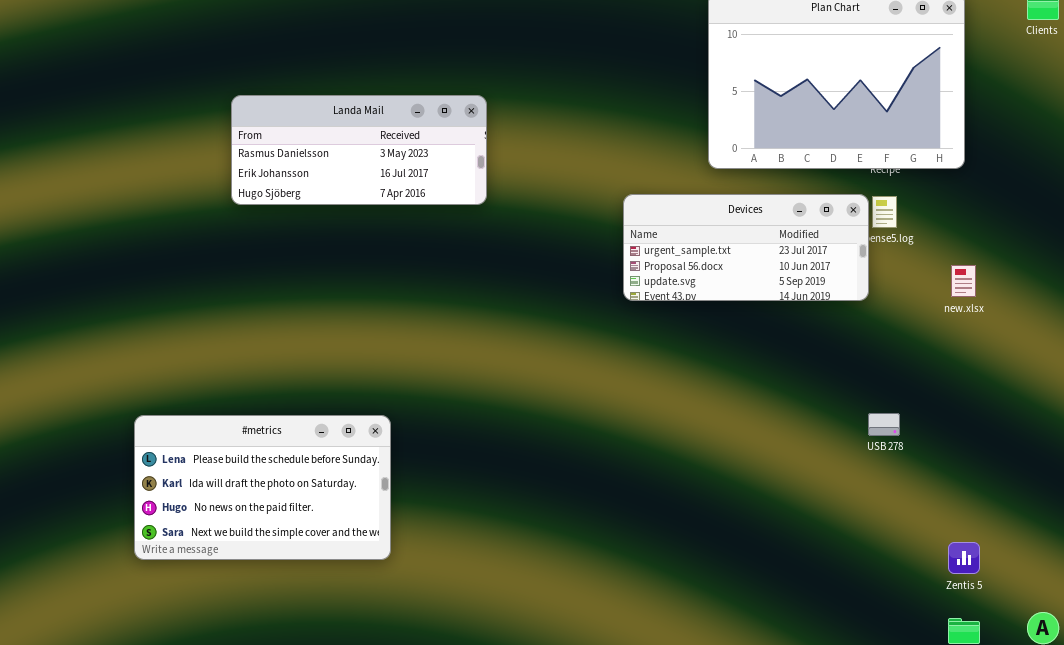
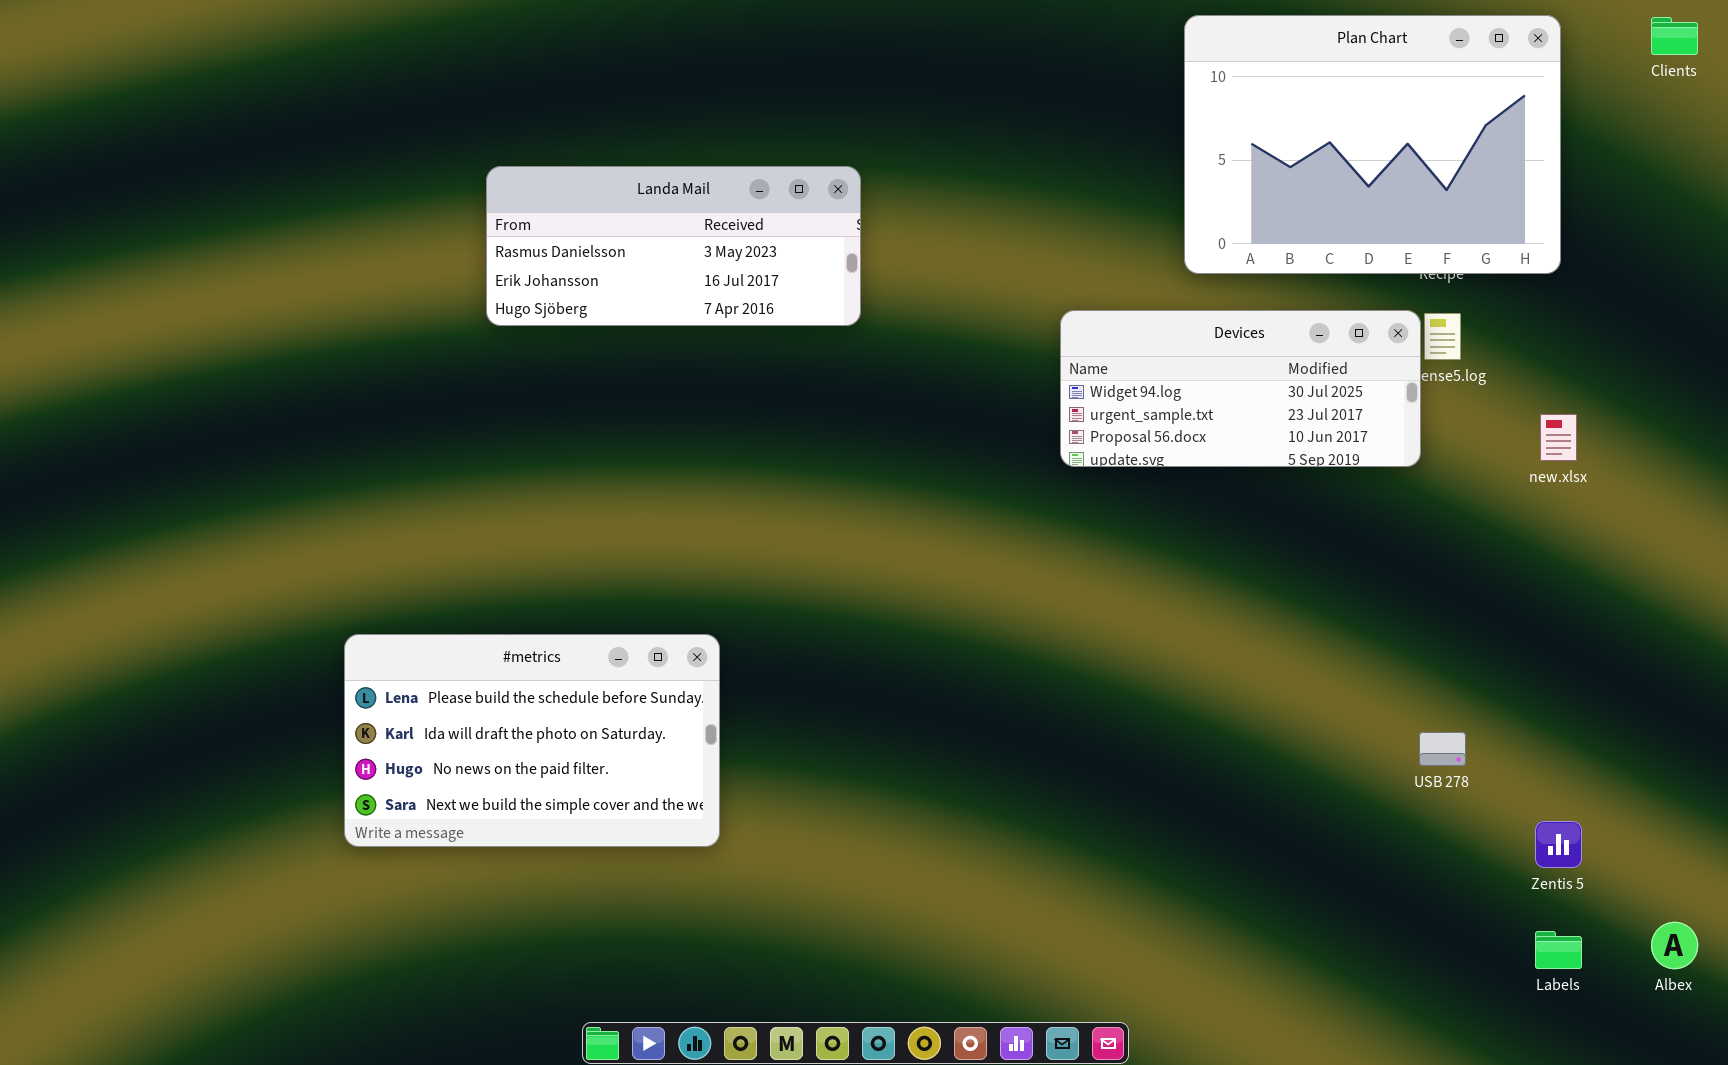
Devices: [623,194,869,301] -> [1060,310,1421,467], scrolled up 1 row
USB 278: [868,413,900,436] -> [1419,732,1466,766], moved

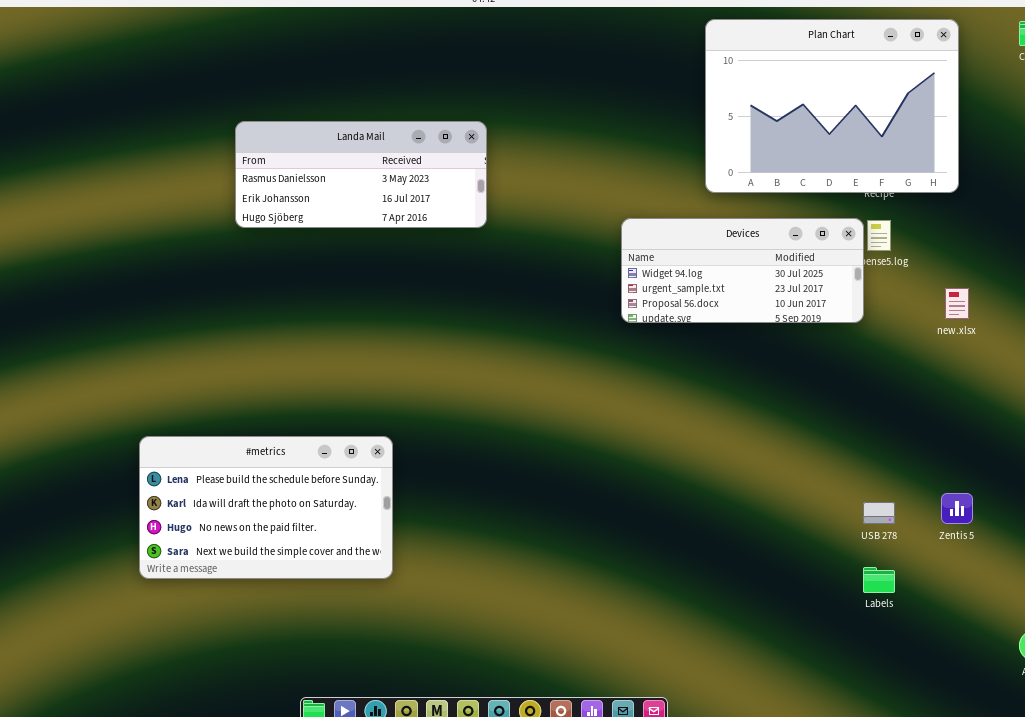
Zentis 5: [1535,821,1582,868] -> [941,493,973,524], moved
Labels: [1535,931,1582,969] -> [863,567,895,593], moved

